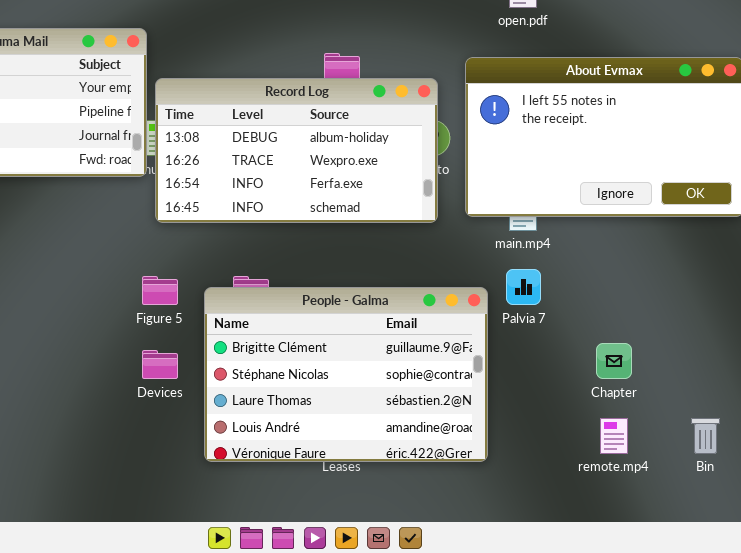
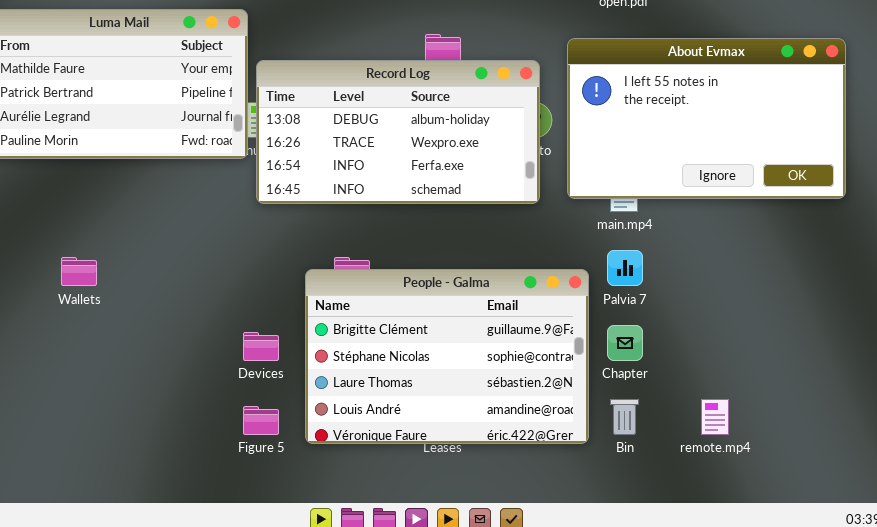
Figure 5: [142,276,178,305] -> [243,406,279,435], moved
Chapter: [596,343,632,379] -> [607,325,643,361], moved
Bin: [691,418,720,454] -> [610,399,639,435], moved

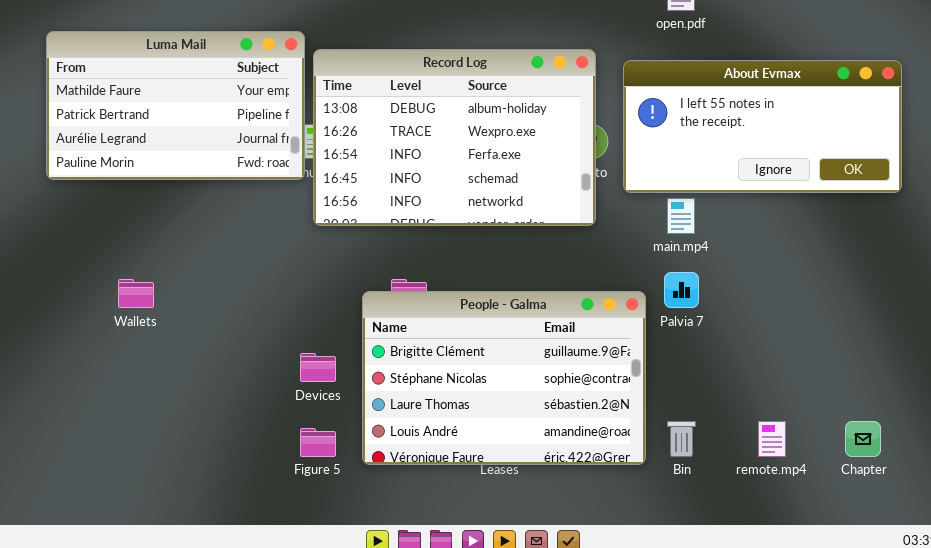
About Evmax: [567,38,846,199] -> [623,60,902,193], resized
Record Log: [256,60,540,204] -> [313,49,596,226], resized
Chapter: [607,325,643,361] -> [845,421,881,457], moved

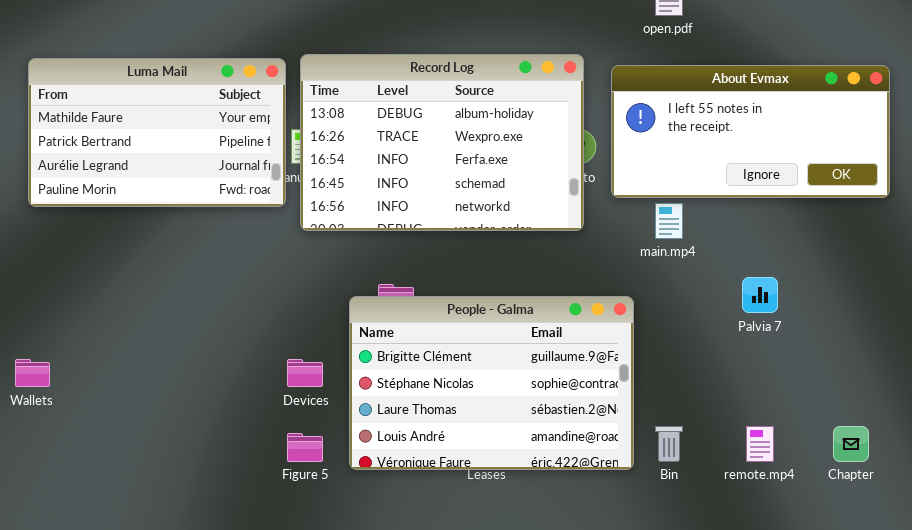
Luma Mail: [46,31,305,180] -> [28,58,286,207], moved
Palvia 7: [664,272,699,308] -> [742,277,778,313], moved
Wallets: [118,279,154,308] -> [15,359,50,387], moved

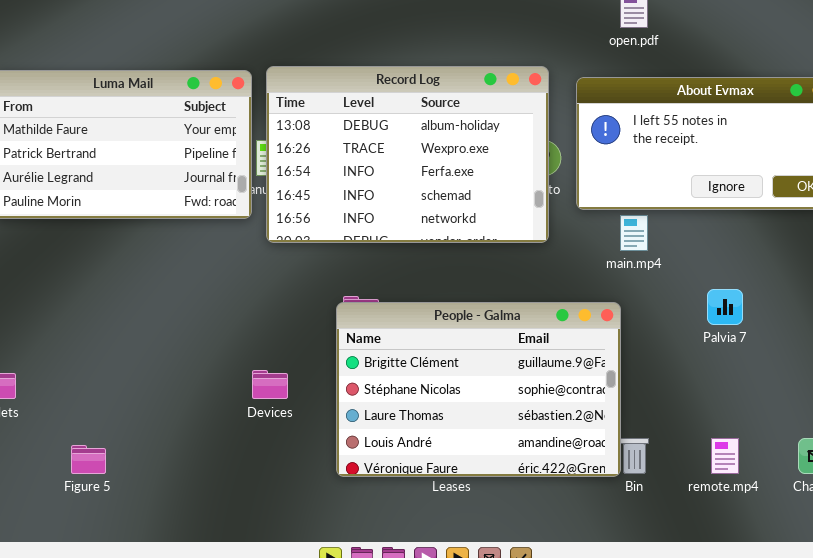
People - Galma: [349,296,634,470] -> [336,302,621,477], moved
Figure 5: [287,433,323,462] -> [71,445,106,474], moved

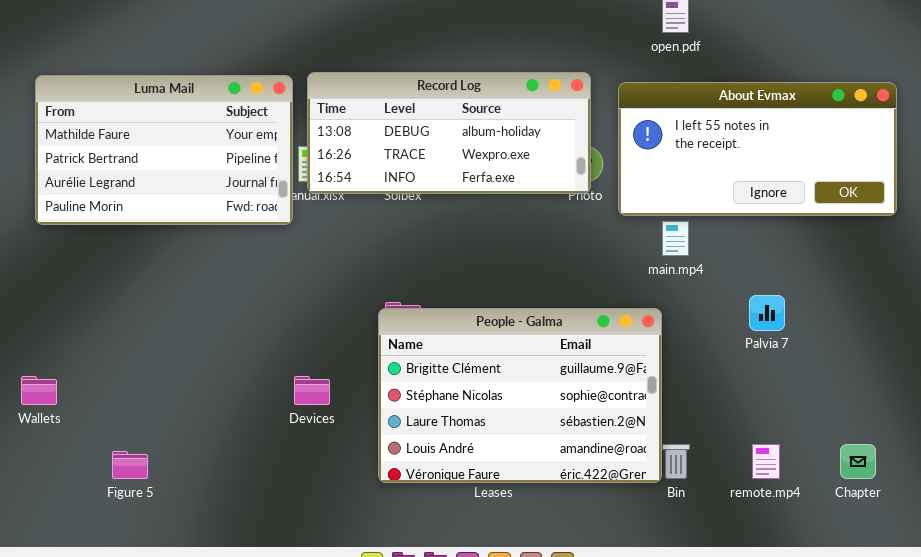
Record Log: [266,66,549,243] -> [307,72,591,194], resized

